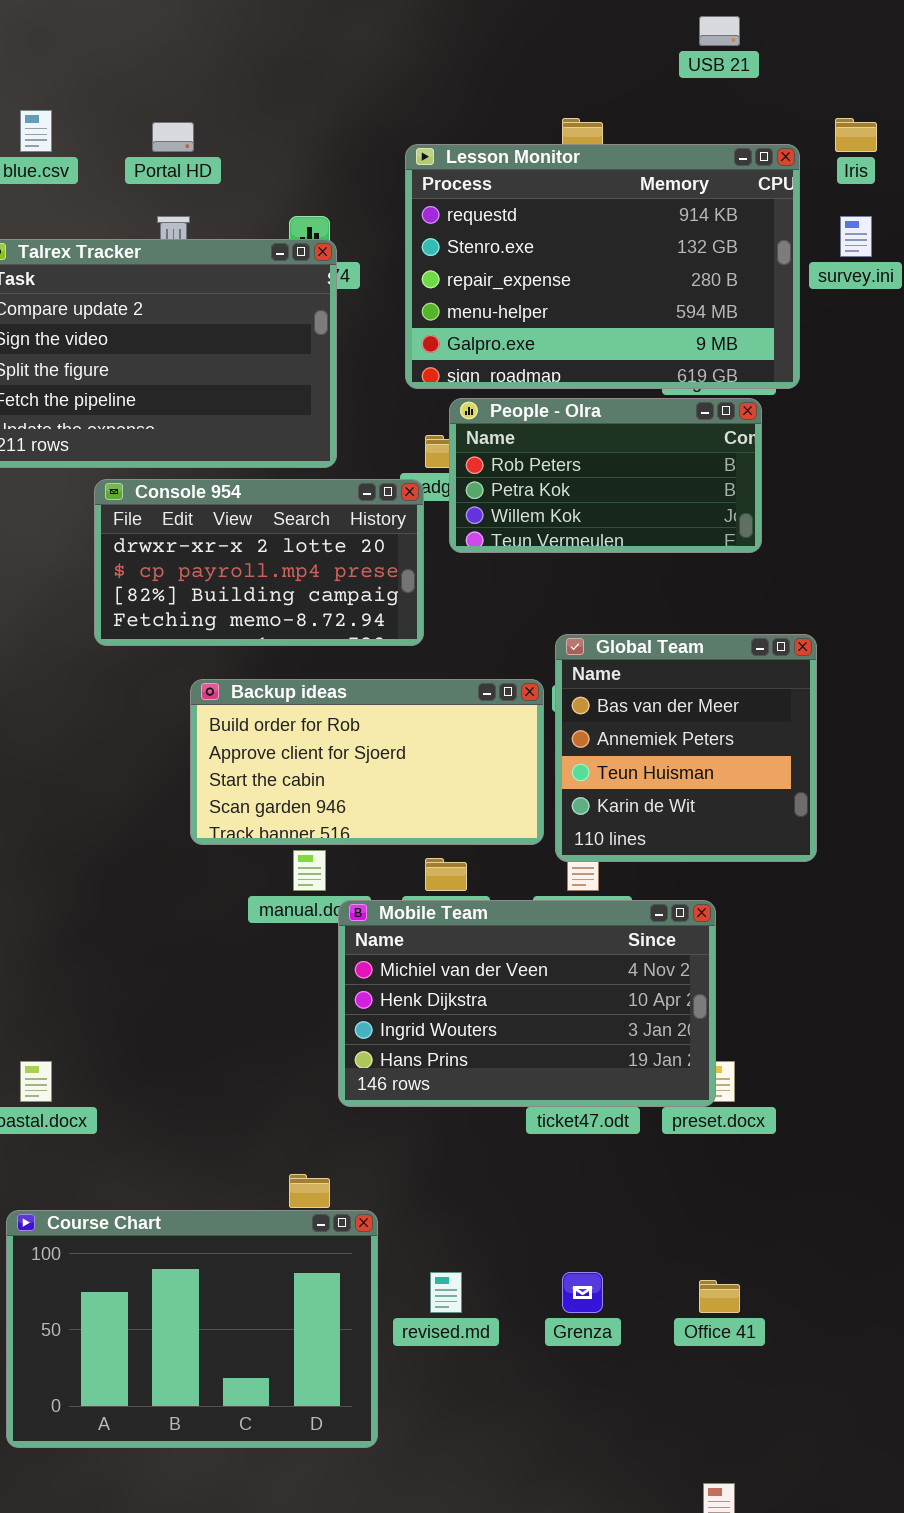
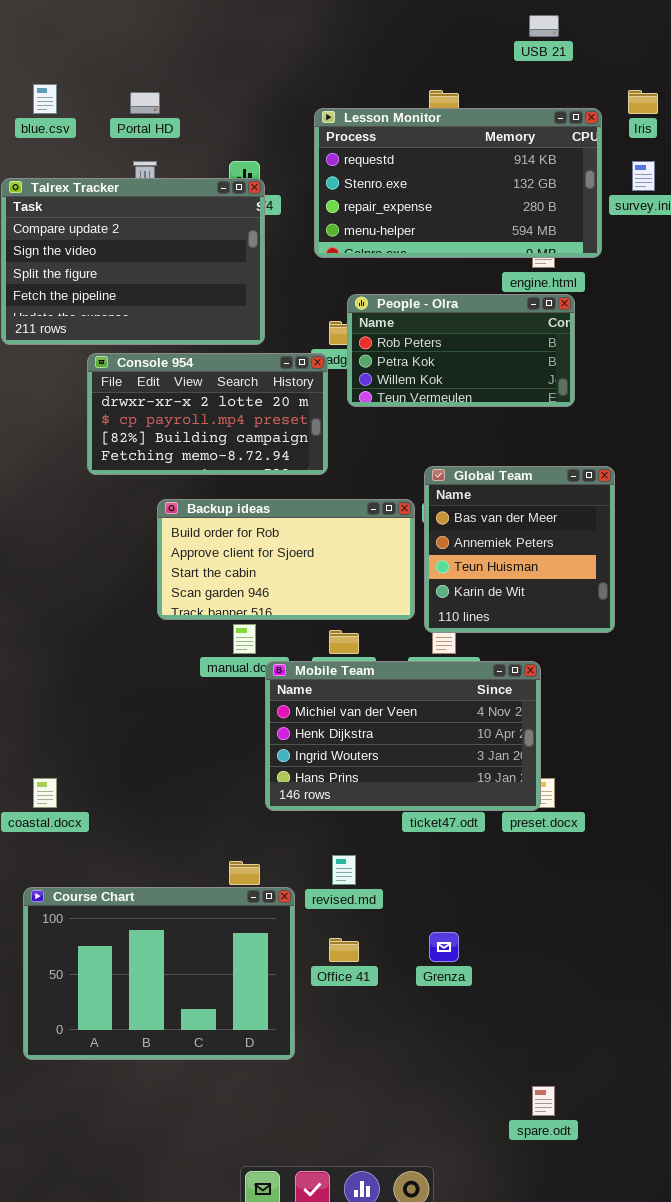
Lesson Monitor: [405,144,800,389] -> [314,108,602,258], resized
revised.md: [430,1272,462,1313] -> [332,855,356,885], moved
Office 41: [699,1280,740,1313] -> [329,938,359,962], moved

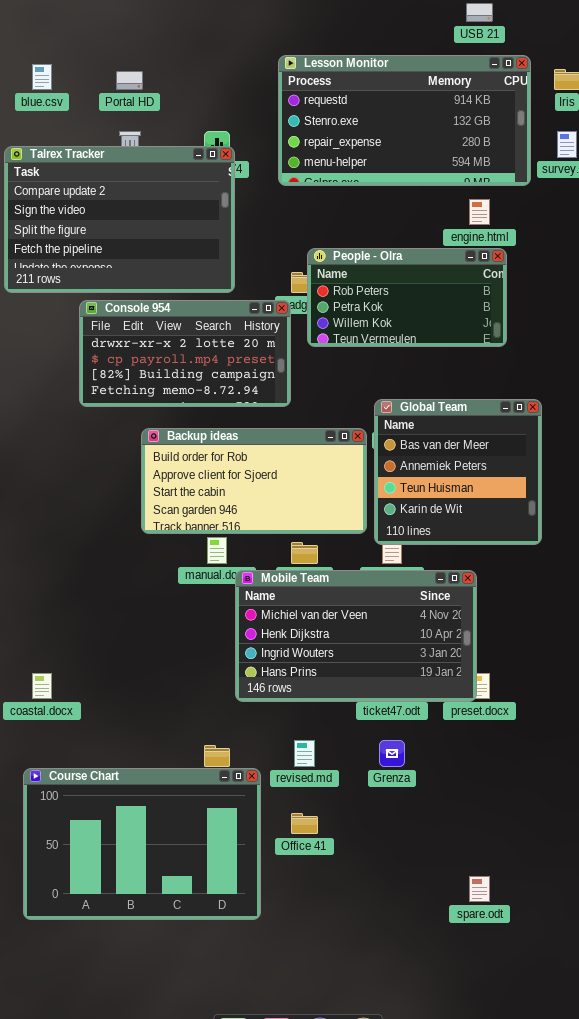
Lesson Monitor: [314,108,602,258] -> [278,55,531,186], moved
Grenza: [429,932,459,962] -> [379,740,405,767], moved
spare.odt: [532,1086,555,1116] -> [469,876,490,902], moved

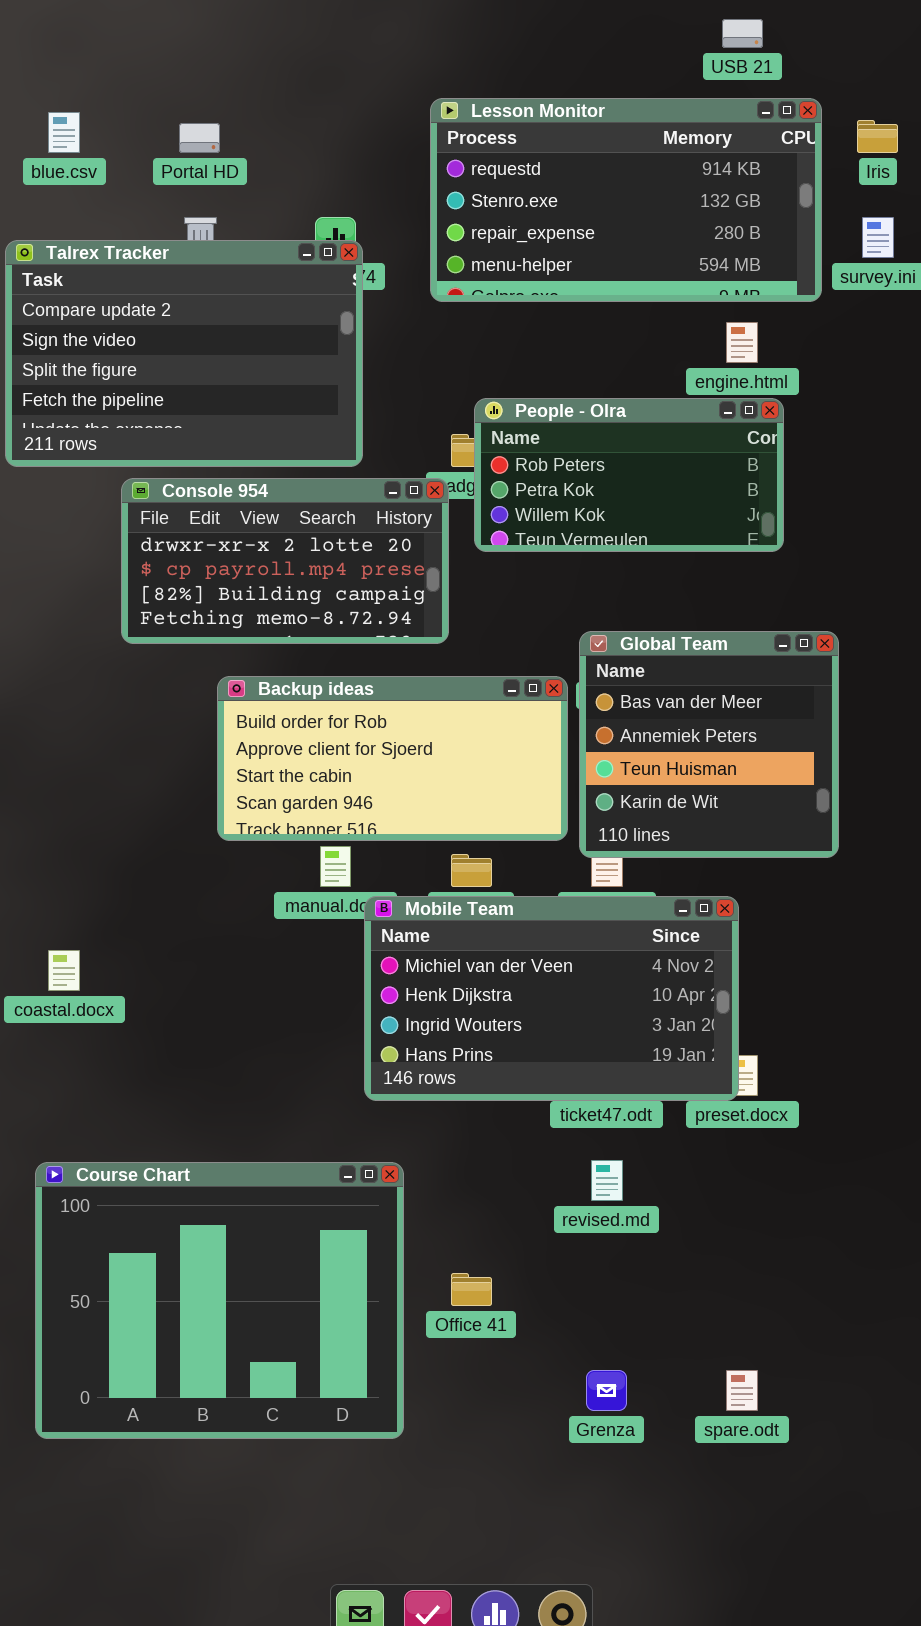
coastal.docx: [32,673,52,699] -> [48,950,80,991], moved
revised.md: [294,740,315,767] -> [591,1160,623,1201], moved
Grenza: [379,740,405,767] -> [586,1370,627,1411], moved
Course Chart: [23,768,261,920] -> [35,1162,404,1439], resized

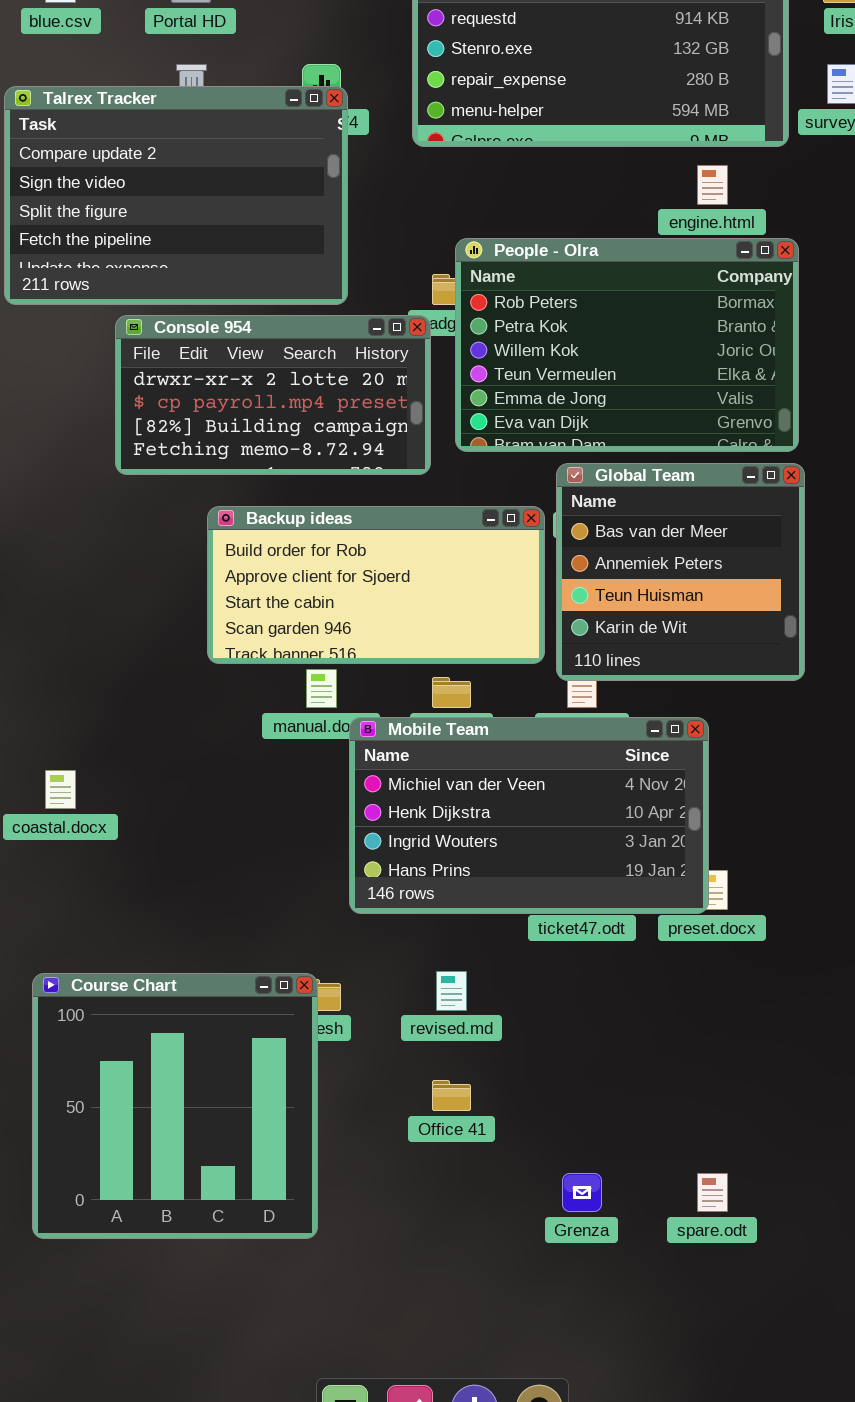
People - Olra: [474,398,784,552] -> [455,238,799,452], resized
revised.md: [591,1160,623,1201] -> [436,971,467,1011], moved
Course Chart: [35,1162,404,1439] -> [32,973,318,1239], resized

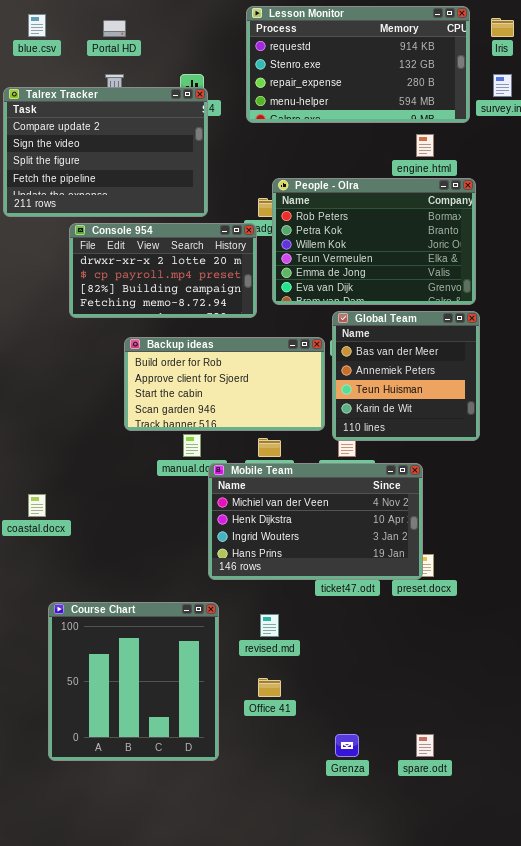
Course Chart: [32,973,318,1239] -> [48,602,219,761], moved

